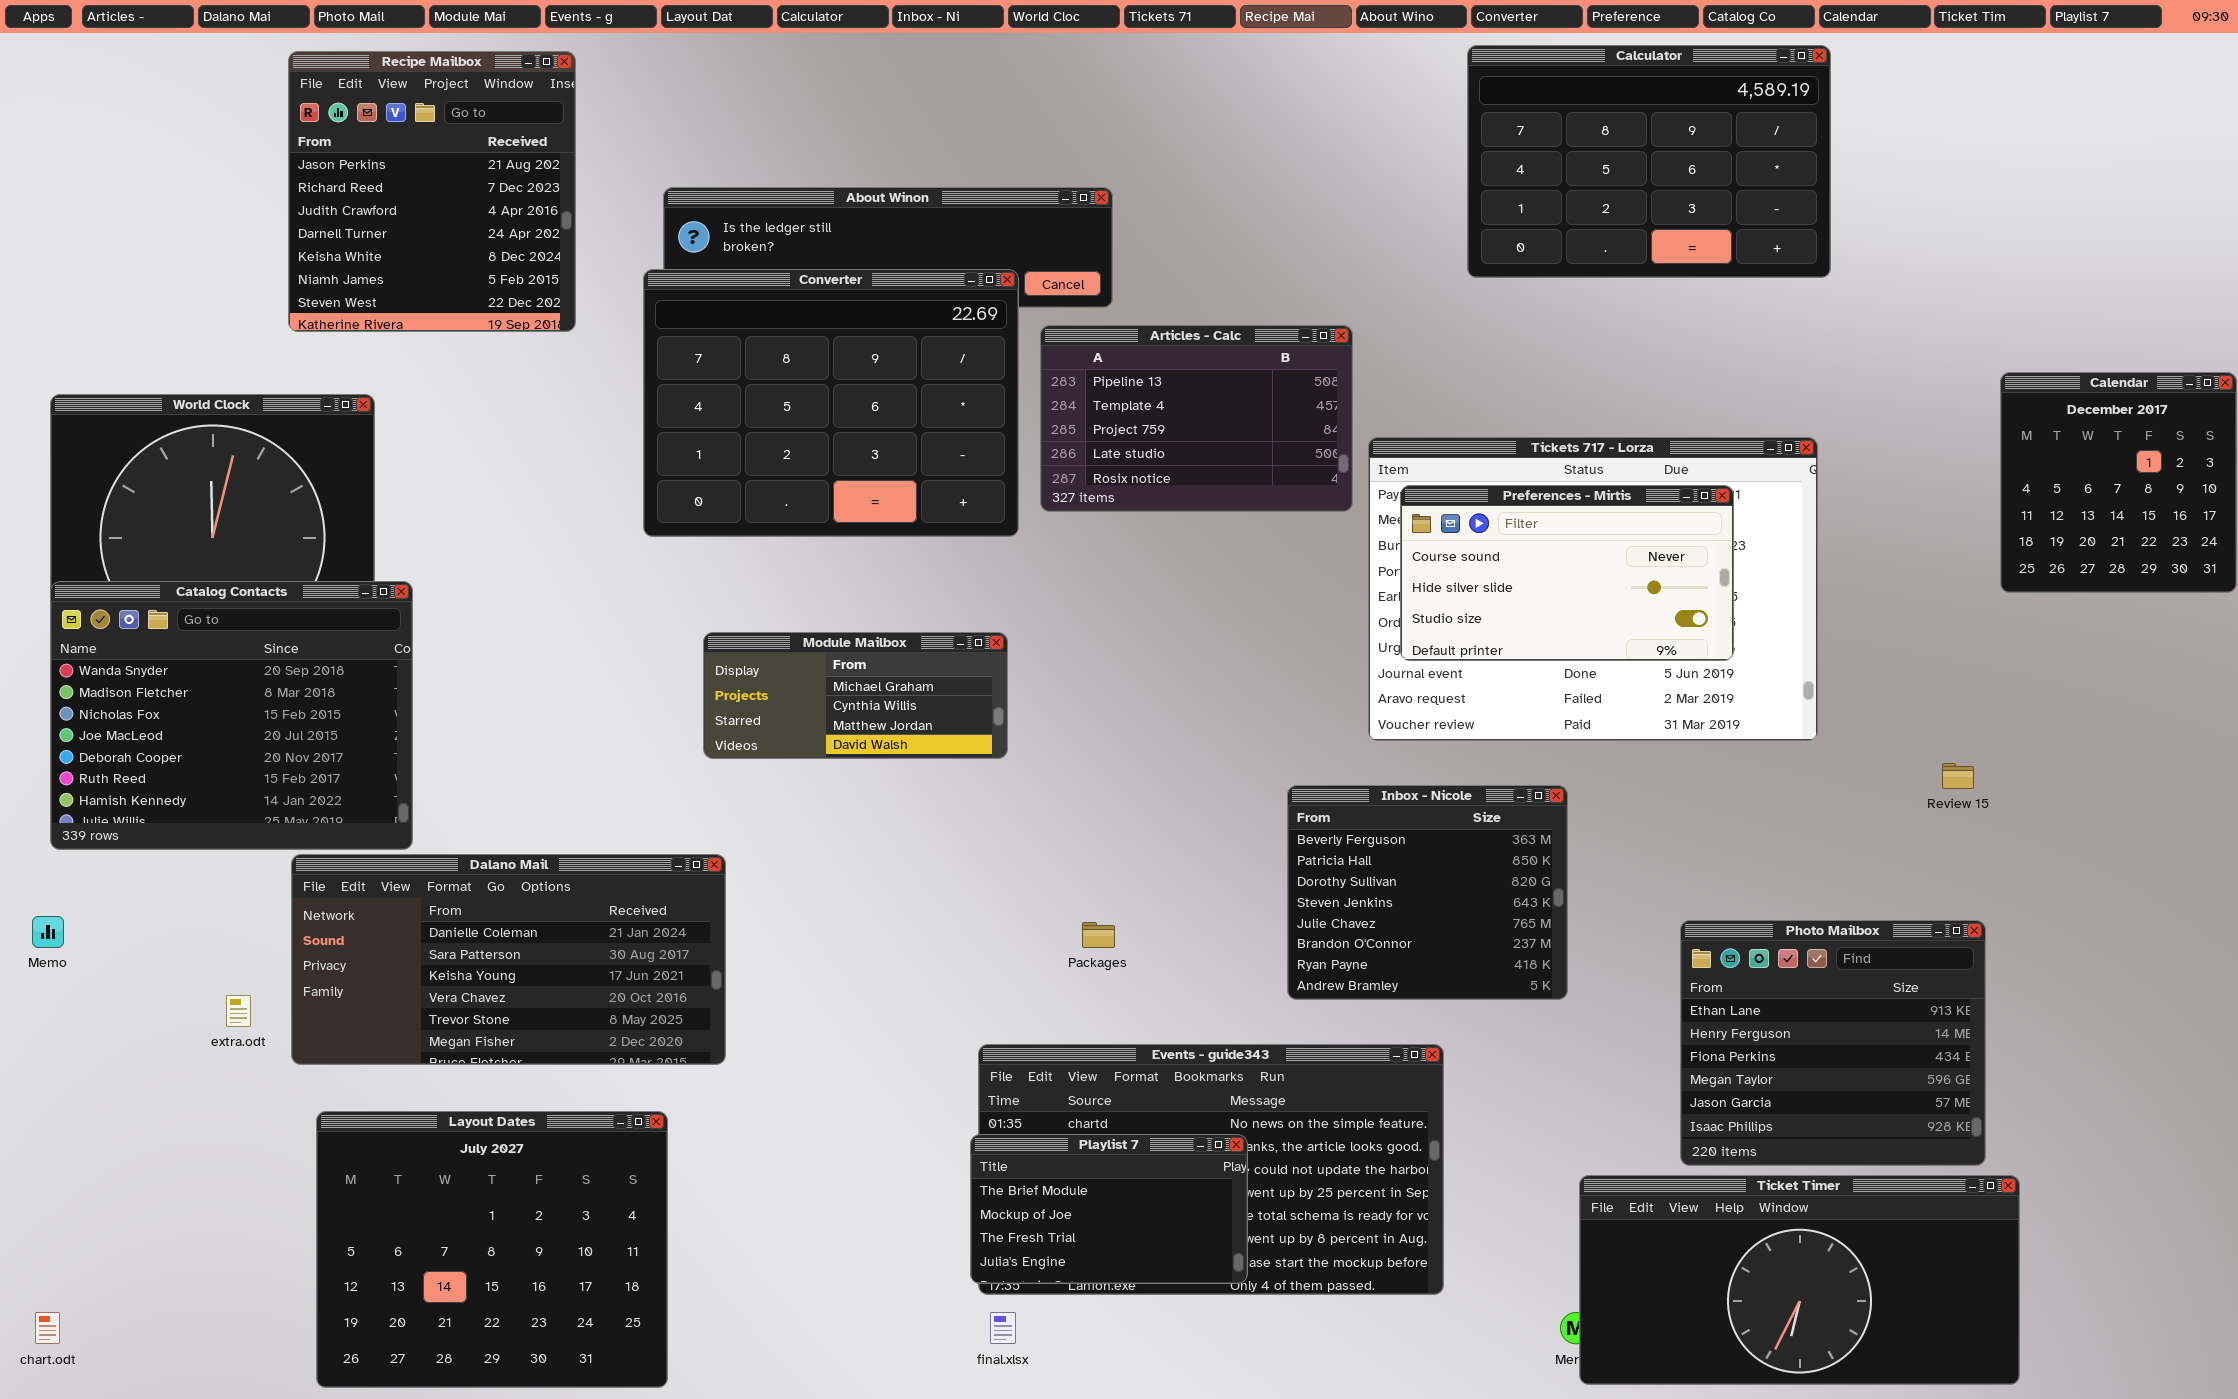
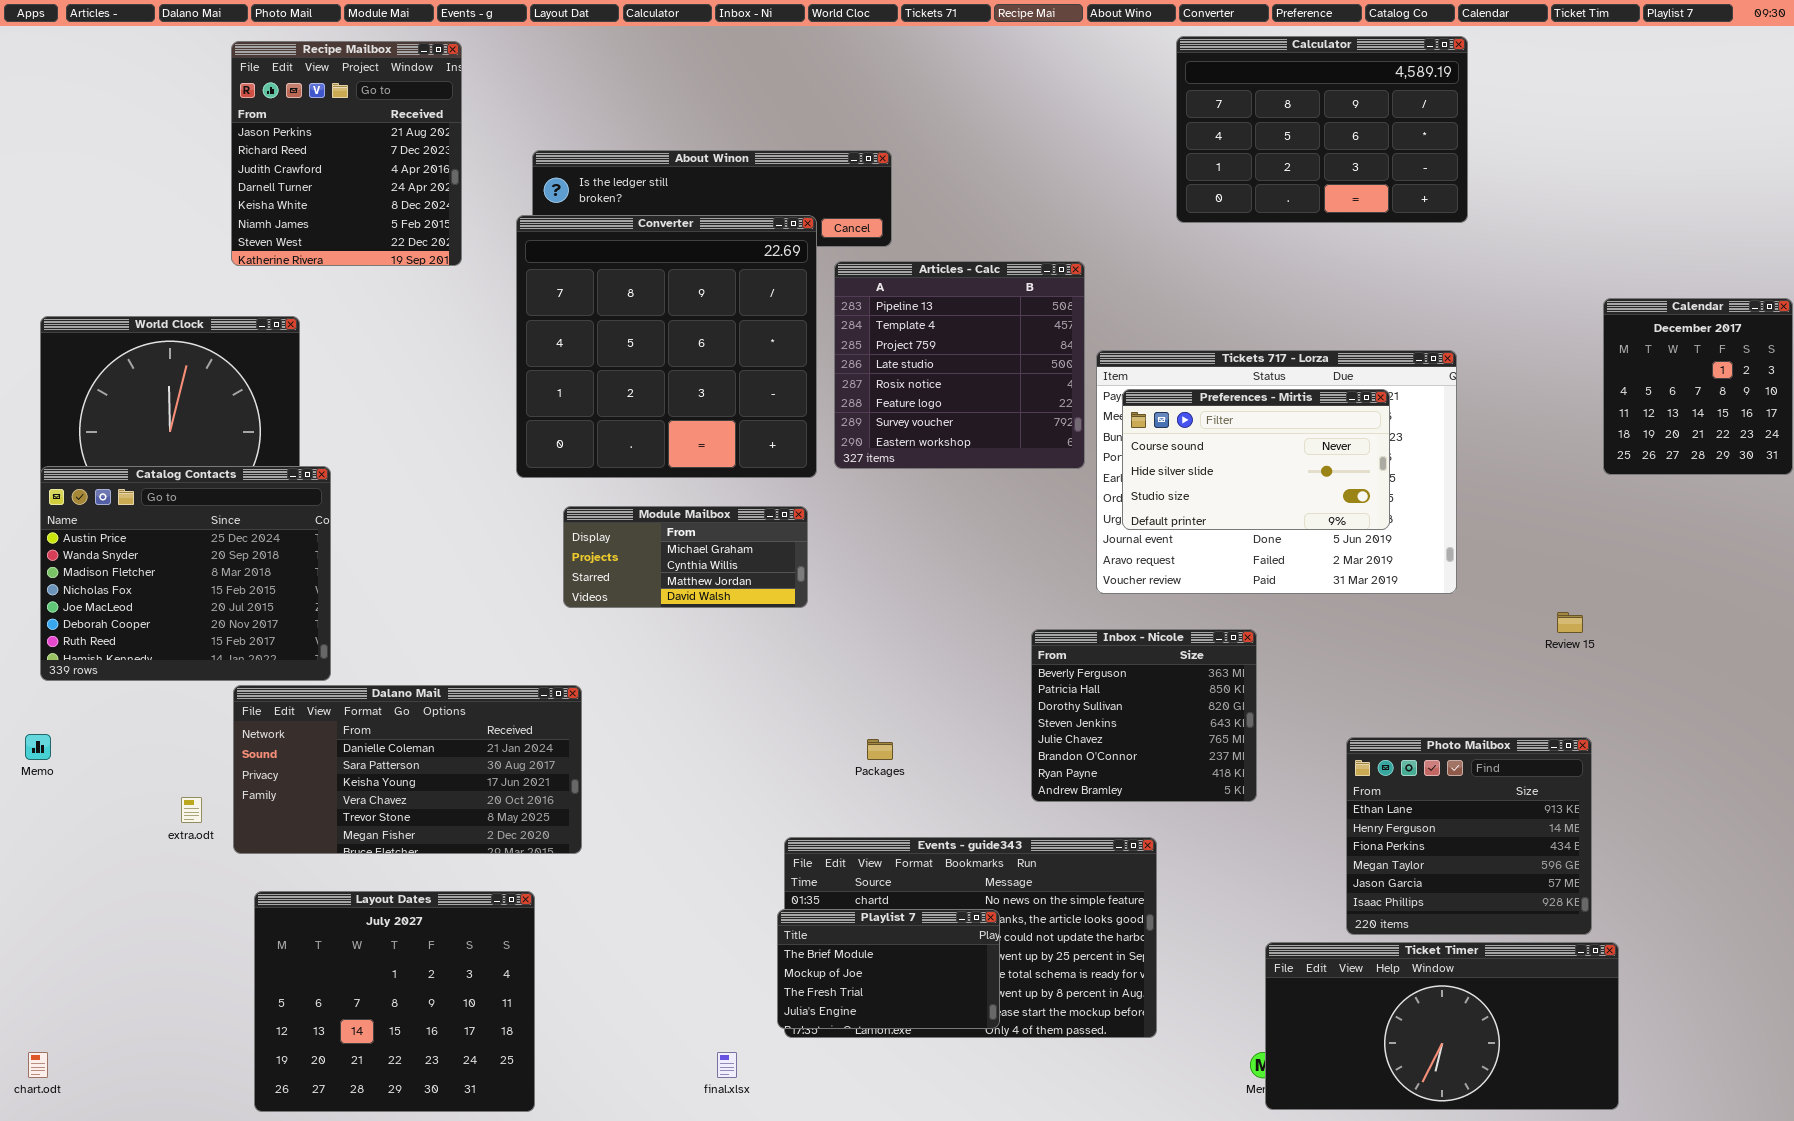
Converter: [643,269,1019,537] -> [516,215,817,478], resized
Articles - Calc: [1040,325,1353,512] -> [834,261,1085,469], resized
Catalog Contacts: [50,581,413,850] -> [40,466,331,681], scrolled up 1 row
final.xlsx: [990,1312,1016,1344] -> [717,1052,737,1078], moved

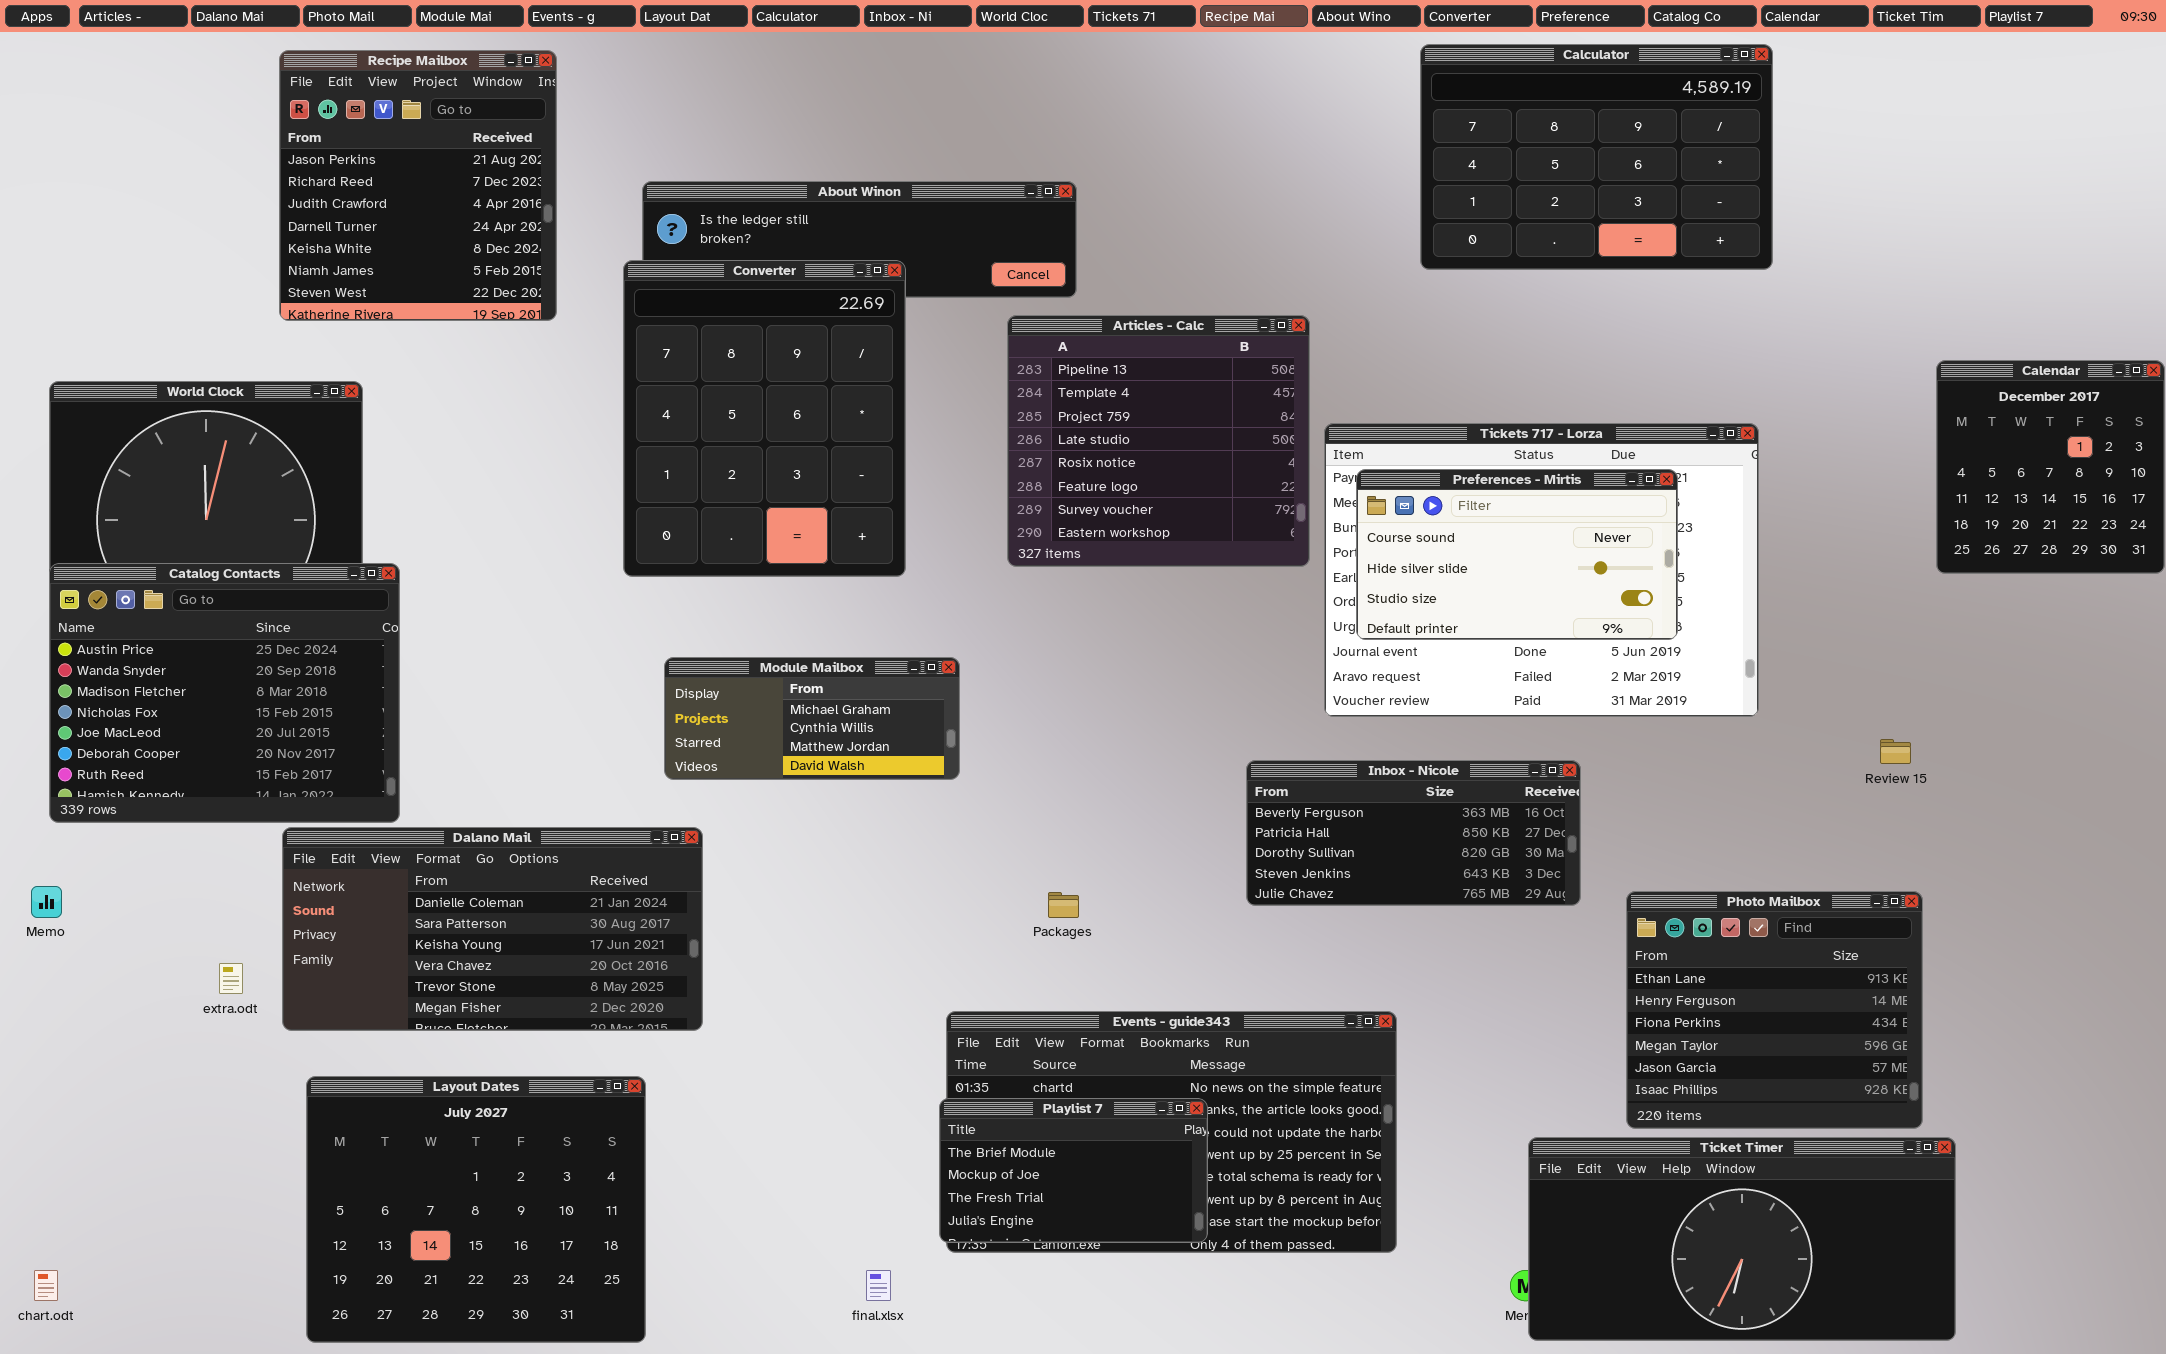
Converter: [516,215,817,478] -> [623,260,906,577], resized
Module Mailbox: [563,506,808,608] -> [664,657,960,780], moved
Inbox - Nicole: [1031,629,1257,802] -> [1246,760,1581,906], resized

